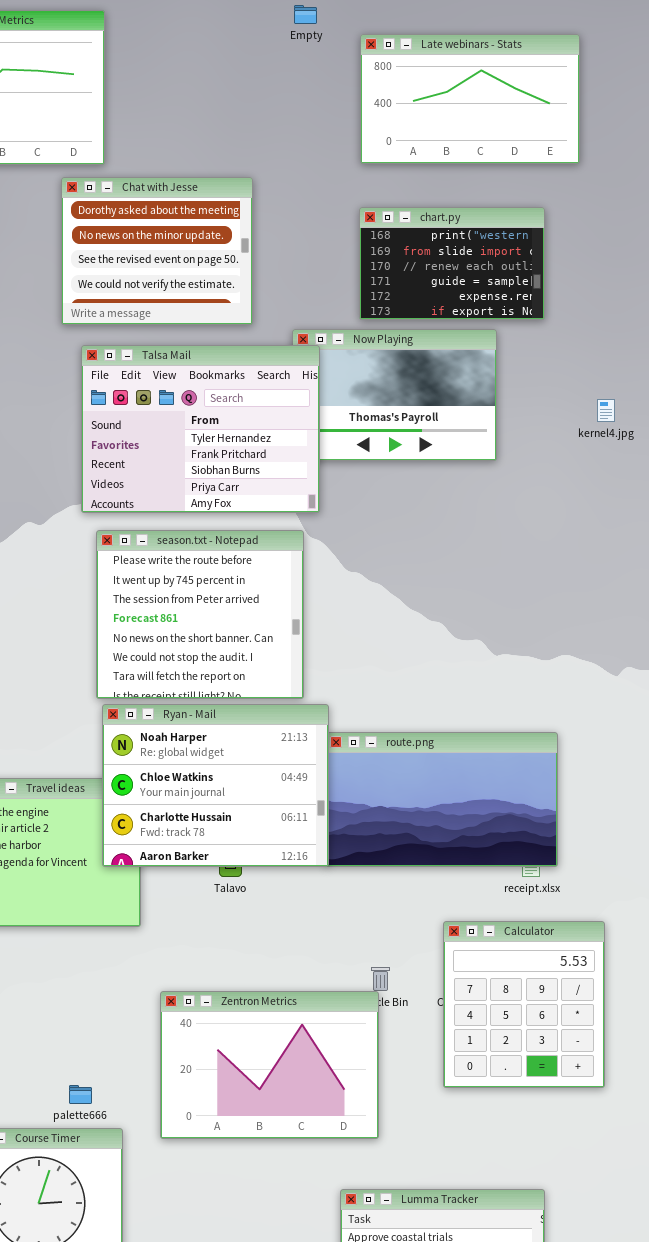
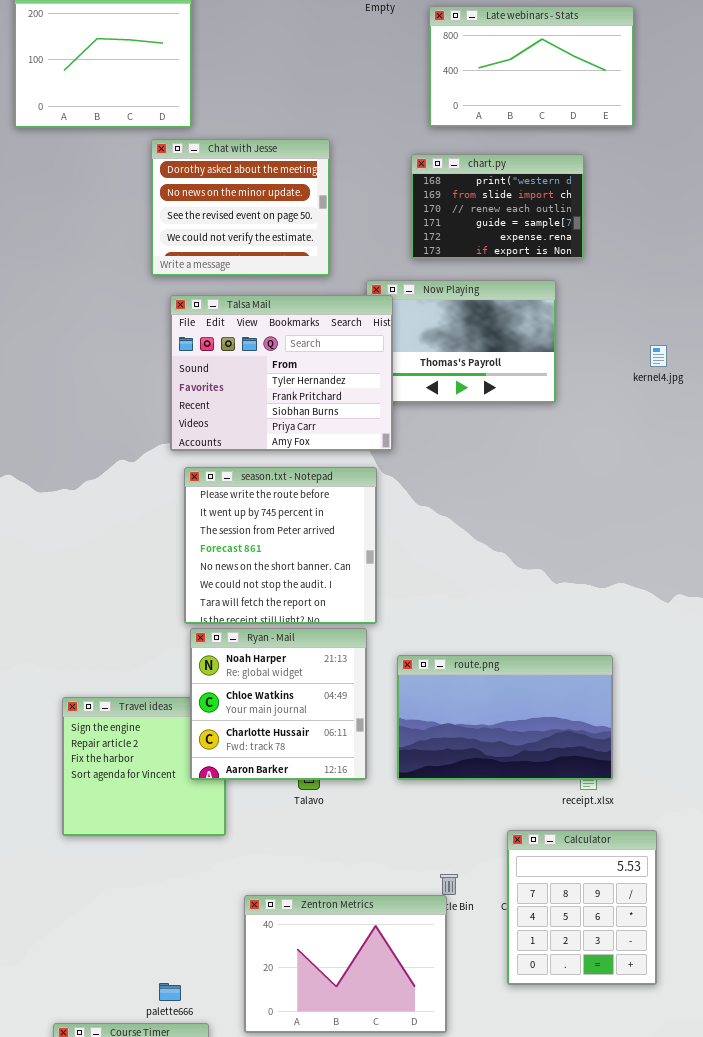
chart.py: [359,207,545,320] -> [411,154,584,259], moved
Ryan - Mail: [102,704,329,867] -> [190,628,367,780], resized

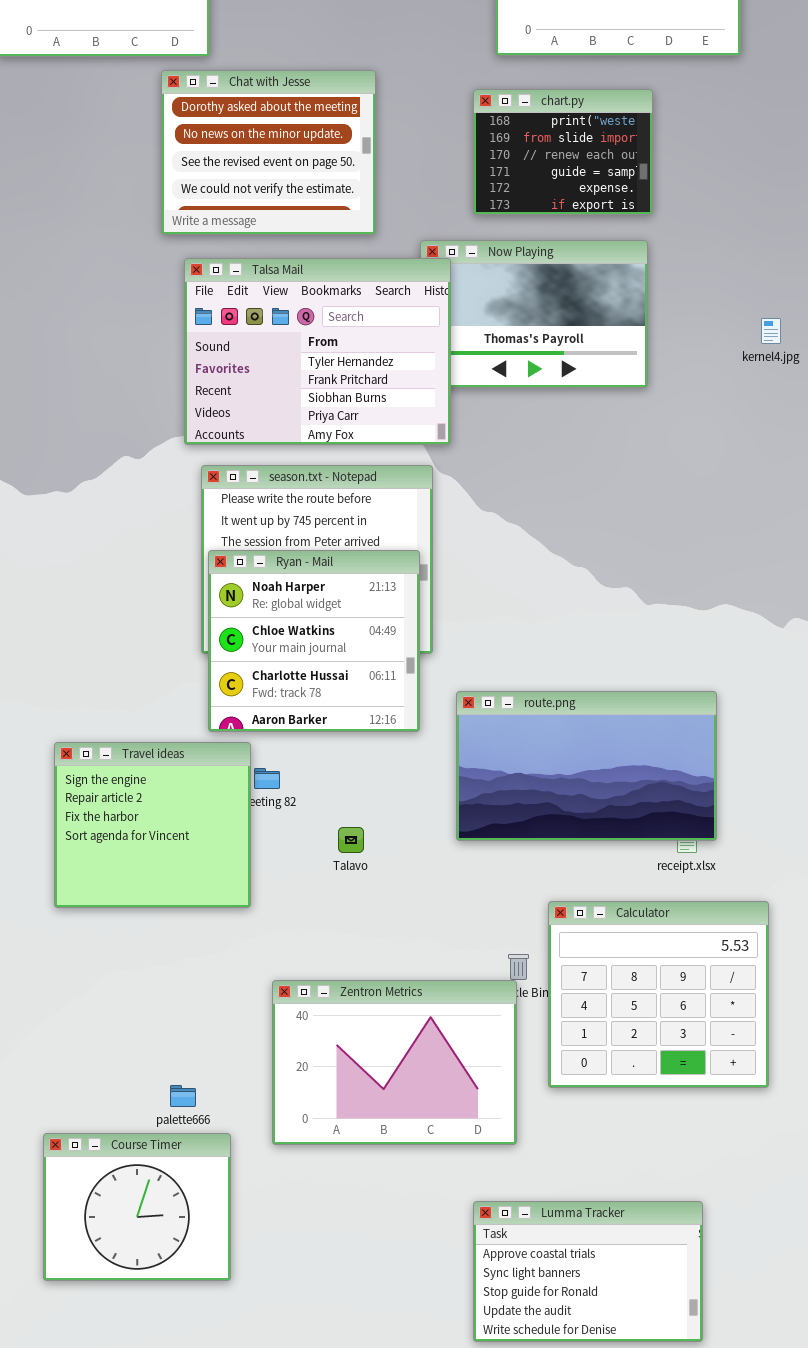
chart.py: [411,154,584,259] -> [473,89,653,215], resized
Ryan - Mail: [190,628,367,780] -> [208,550,420,732], moved
Calculator: [507,830,657,985] -> [548,901,769,1088], resized

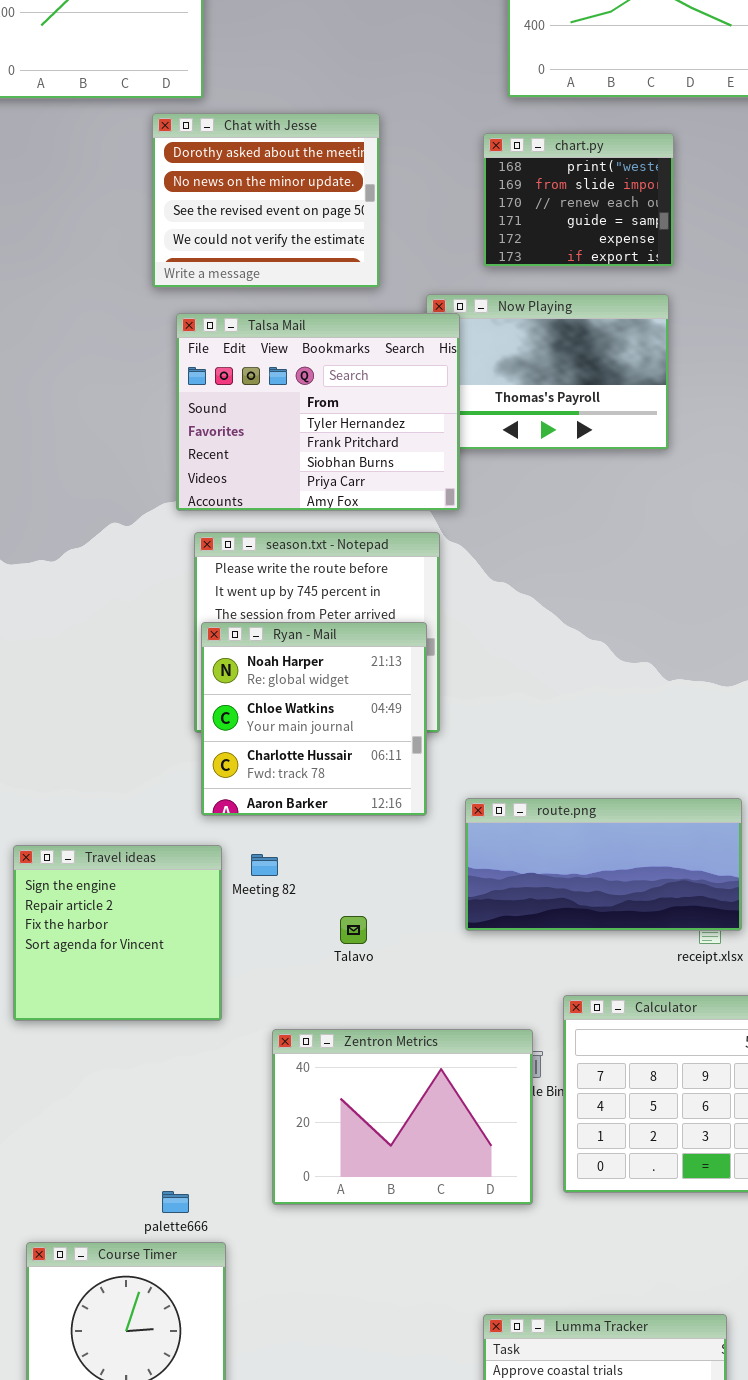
route.png: [456,691,717,841] -> [465,798,742,931], resized
Travel ideas: [54,742,251,908] -> [13,845,222,1021], moved
Zentron Metrics: [272,980,517,1145] -> [272,1029,533,1205], moved

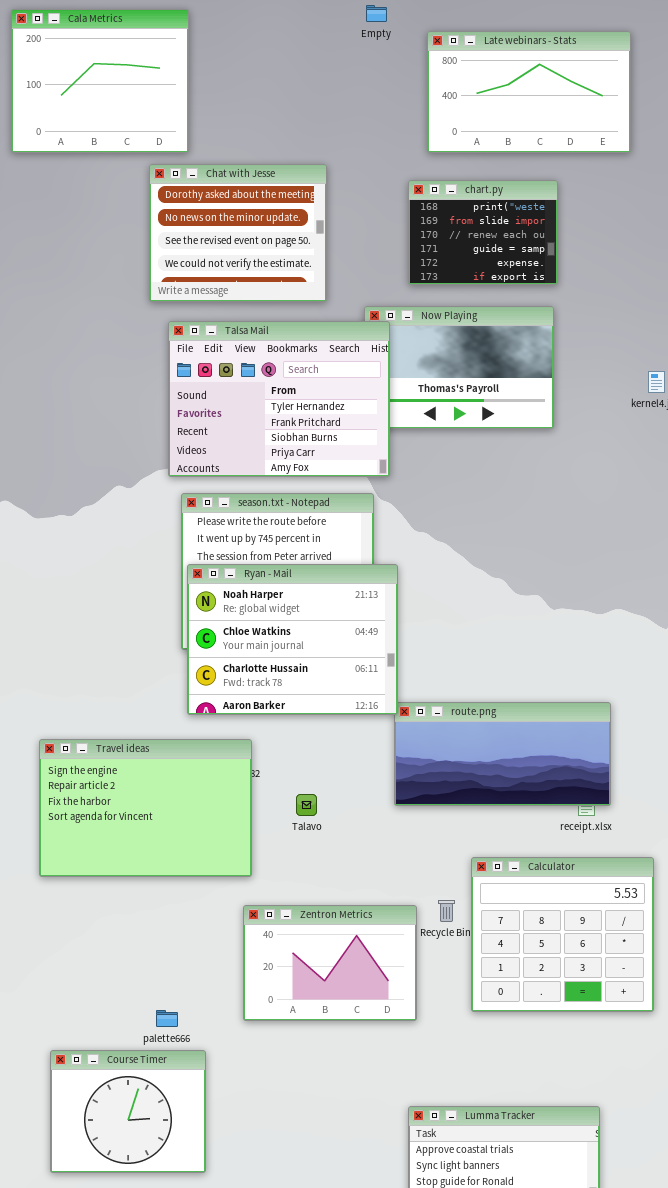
Ryan - Mail: [201,622,427,816] -> [187,564,398,715], resized
Travel ideas: [13,845,222,1021] -> [39,739,252,877], resized
Zentron Metrics: [272,1029,533,1205] -> [243,905,417,1021], resized

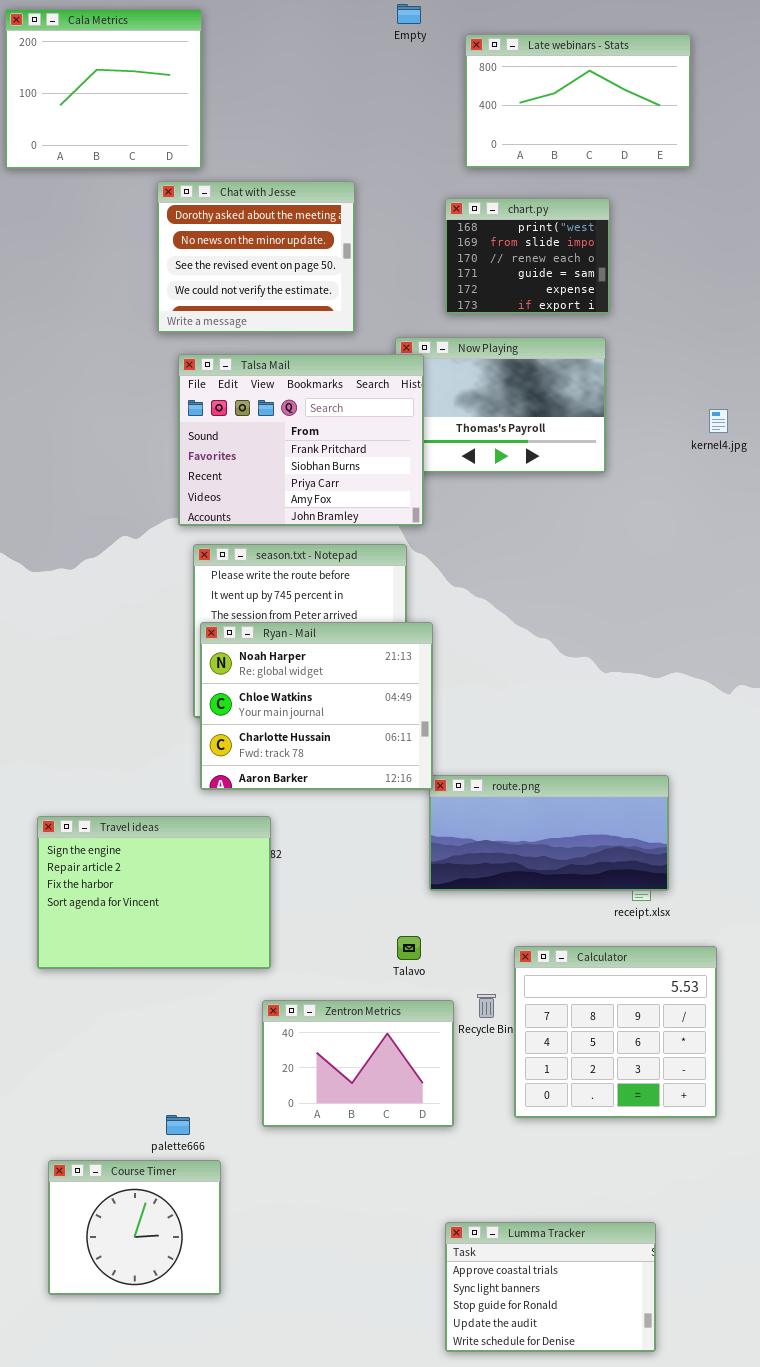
Talsa Mail: [168,321,390,477] -> [178,354,424,526], scrolled down 1 row
Talavo: [296,794,317,816] -> [397,936,421,960], moved

